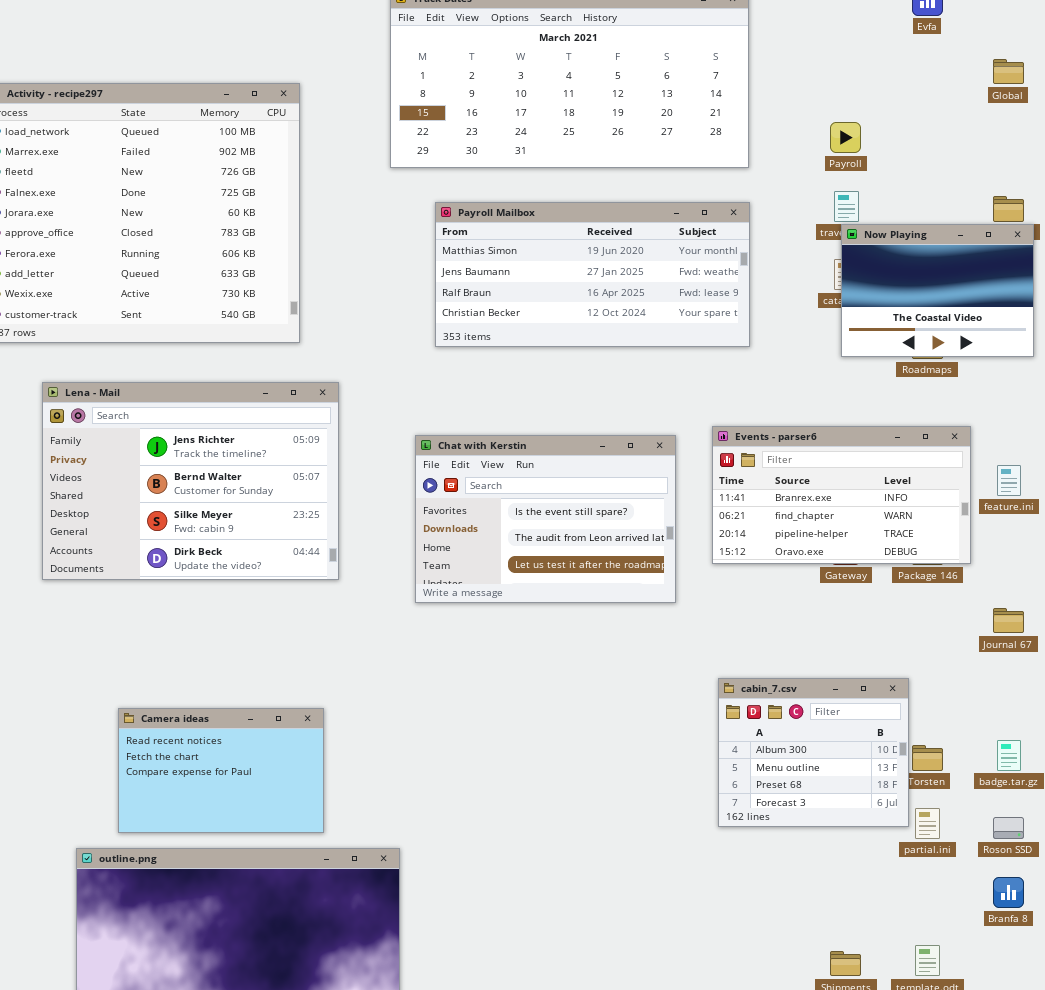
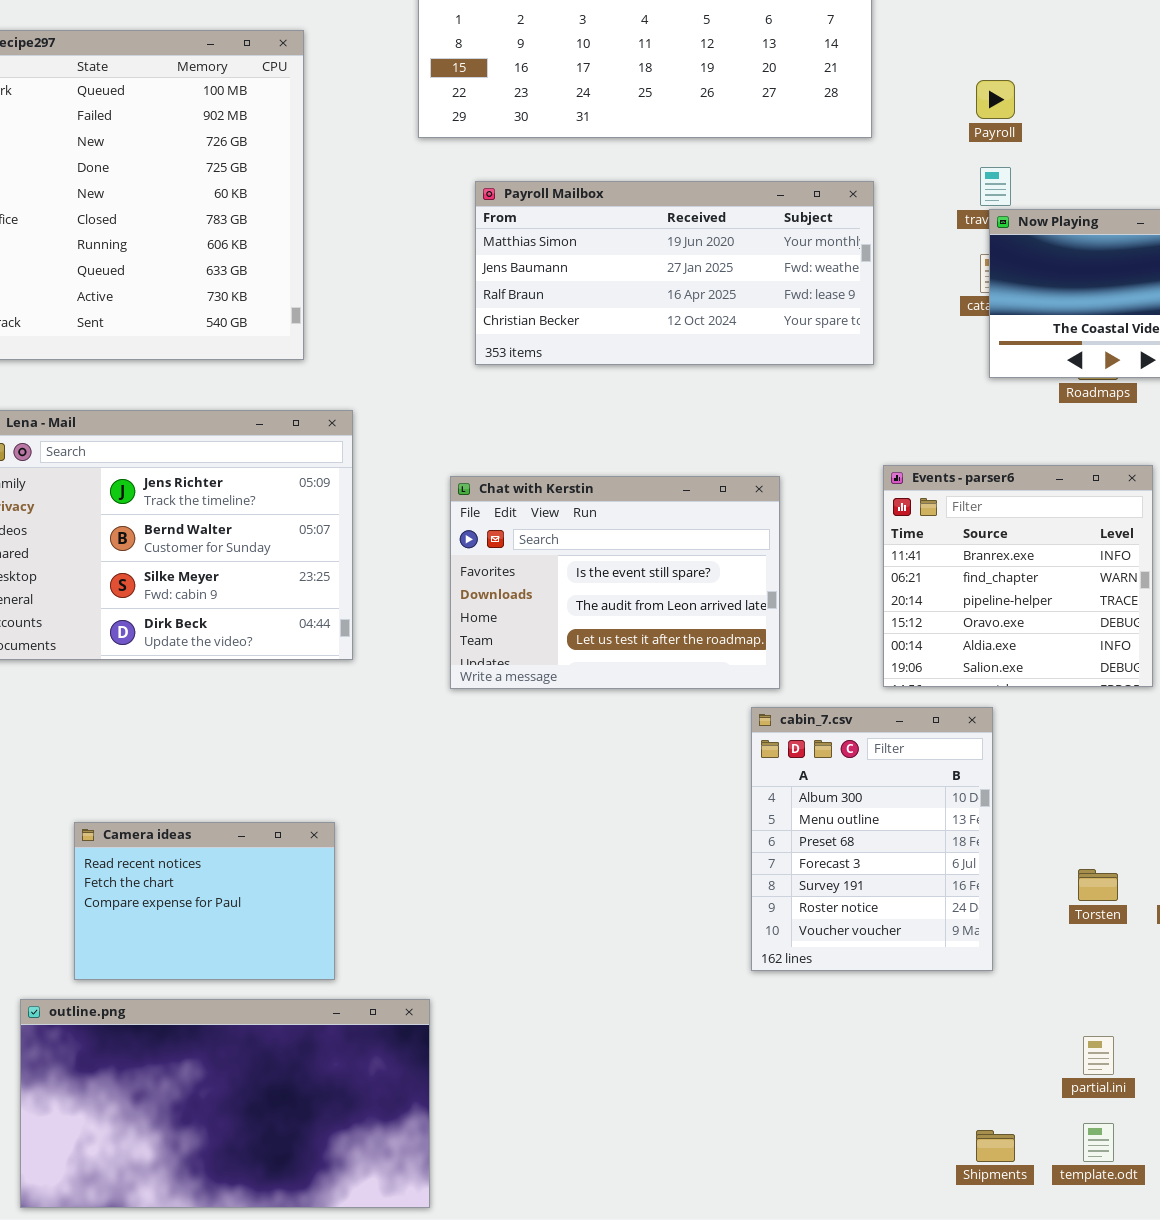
Events - parser6: [712,426,971,564] -> [883,465,1153,687], resized
cabin_7.csv: [718,678,909,827] -> [751,707,993,971], moved, resized
partial.ini: [915,808,940,839] -> [1083,1036,1114,1075], moved

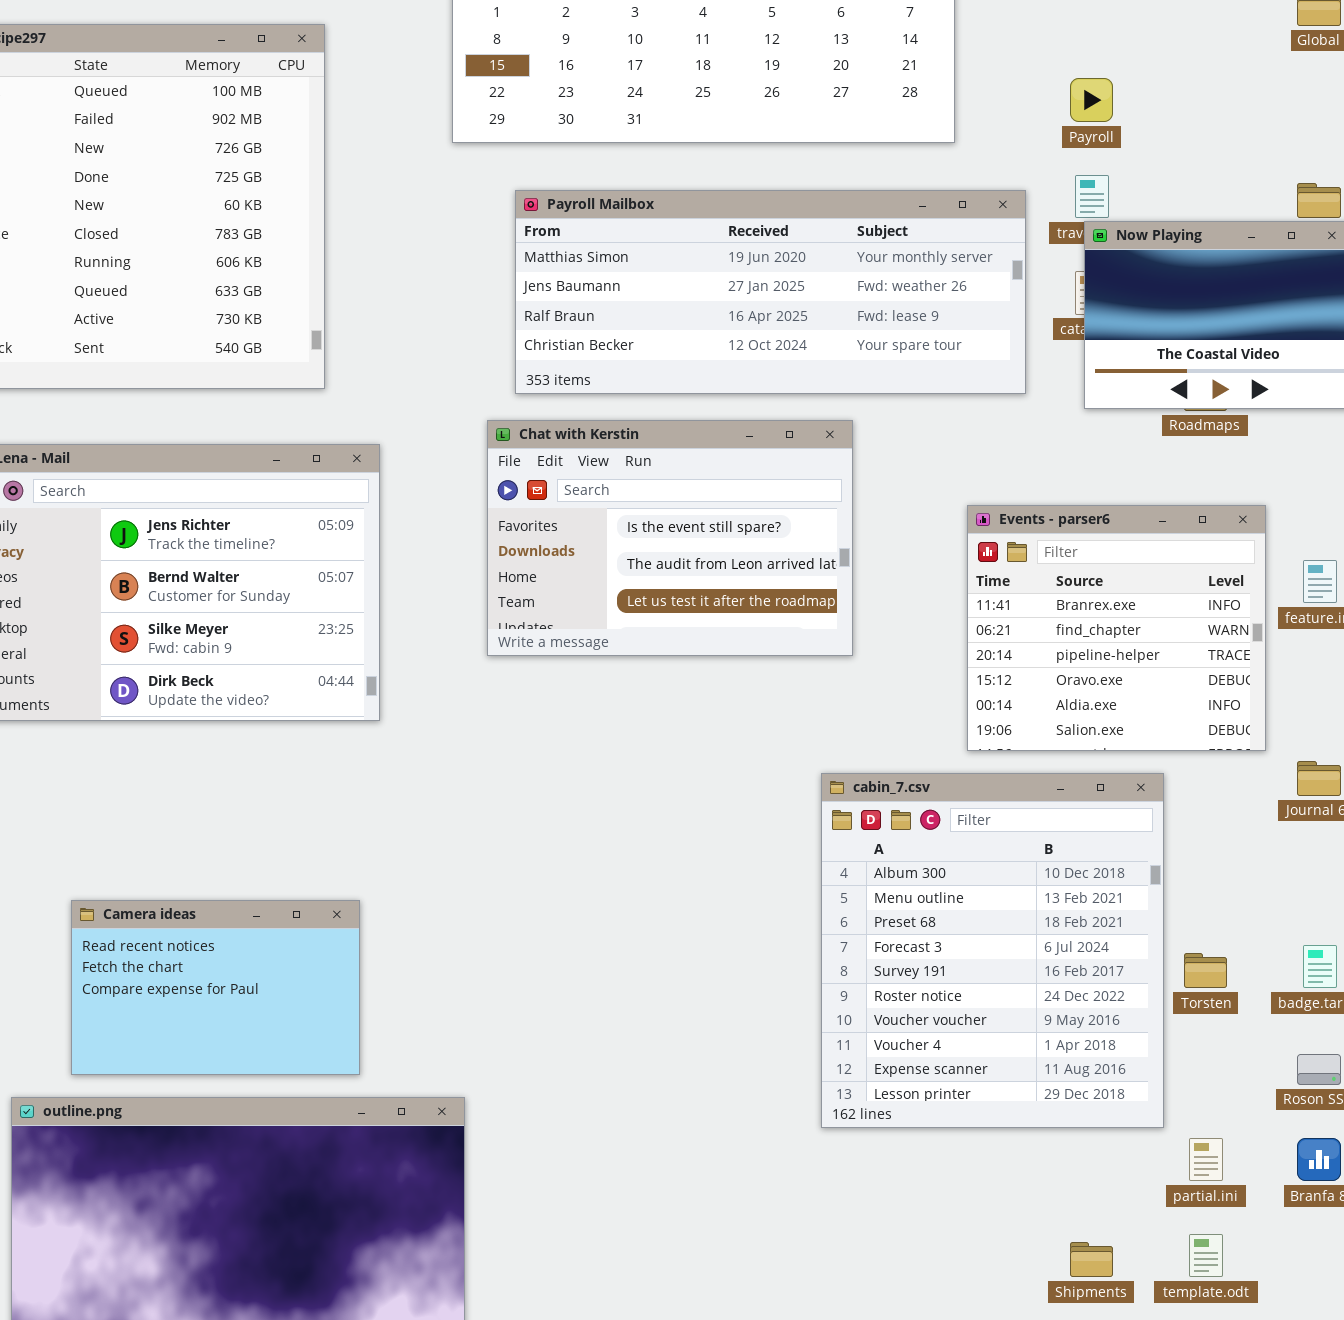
Payroll Mailbox: [475,181,874,365] -> [515,190,1026,394], resized
Chat with Kerstin: [450,476,780,689] -> [487,420,853,656], moved
cabin_7.csv: [751,707,993,971] -> [821,773,1164,1128], resized

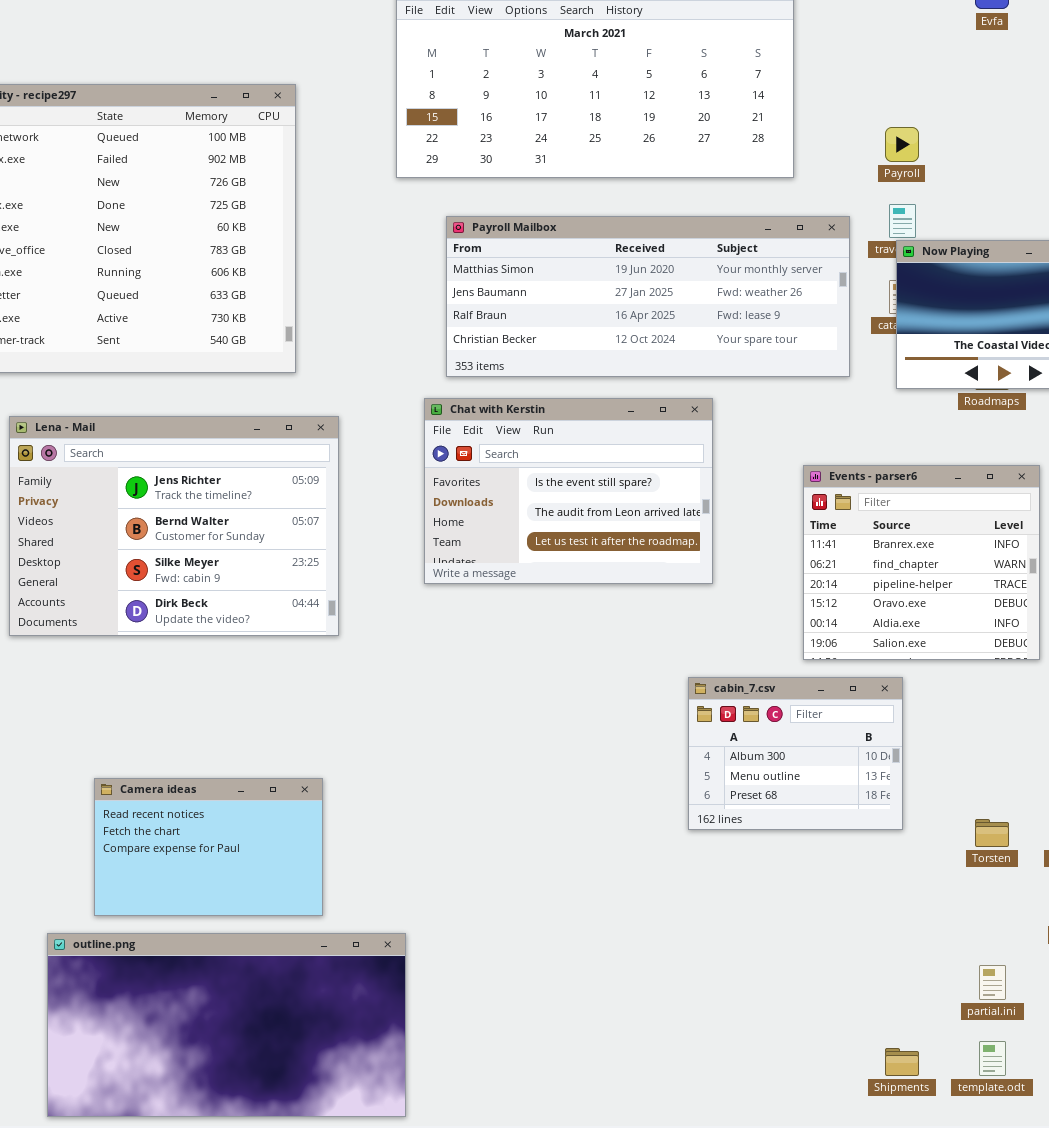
cabin_7.csv: [821,773,1164,1128] -> [688,677,903,830], resized

